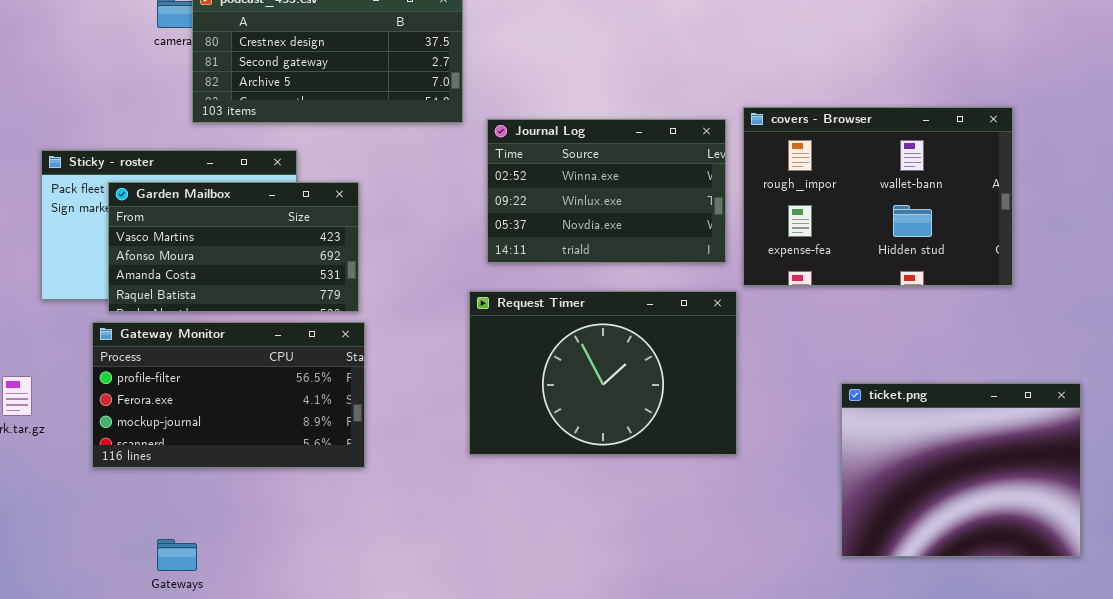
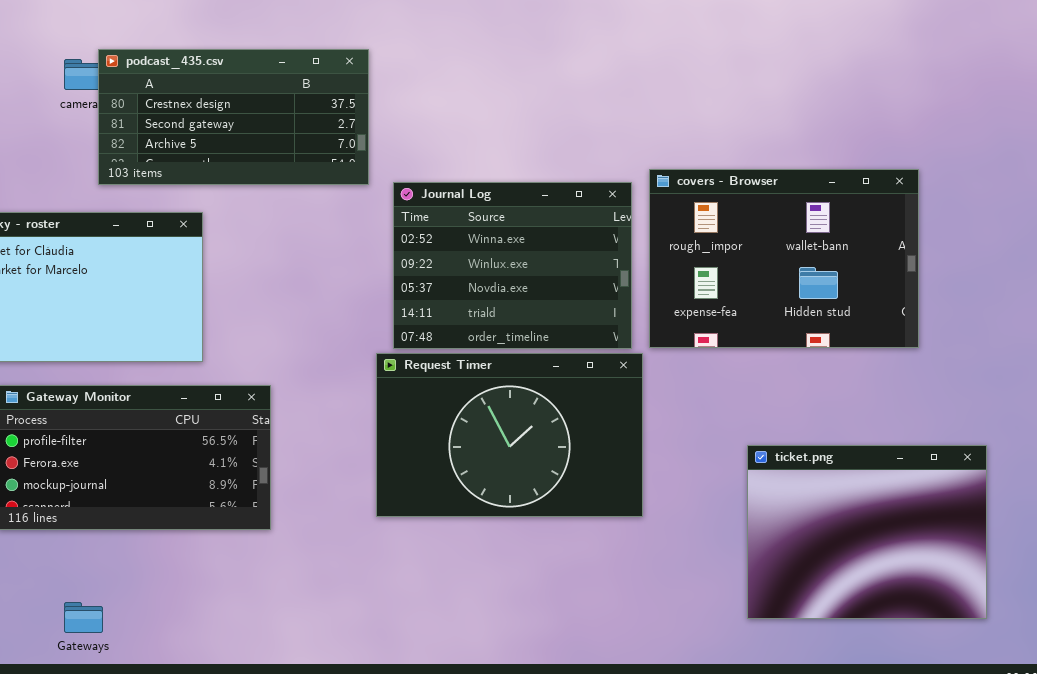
Journal Log: [487,119,726,263] -> [393,182,632,349], resized
Garden Mailbox: [108,182,359,312] -> none, closed

